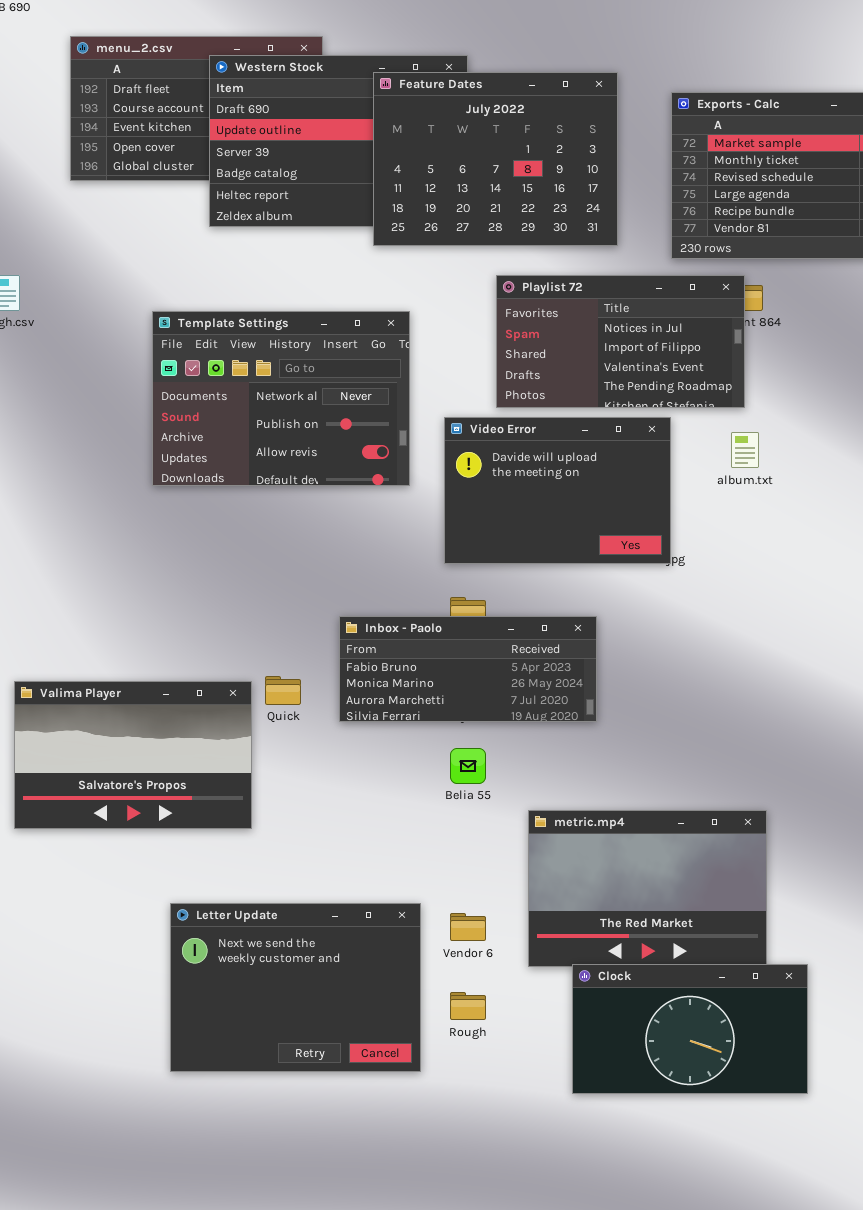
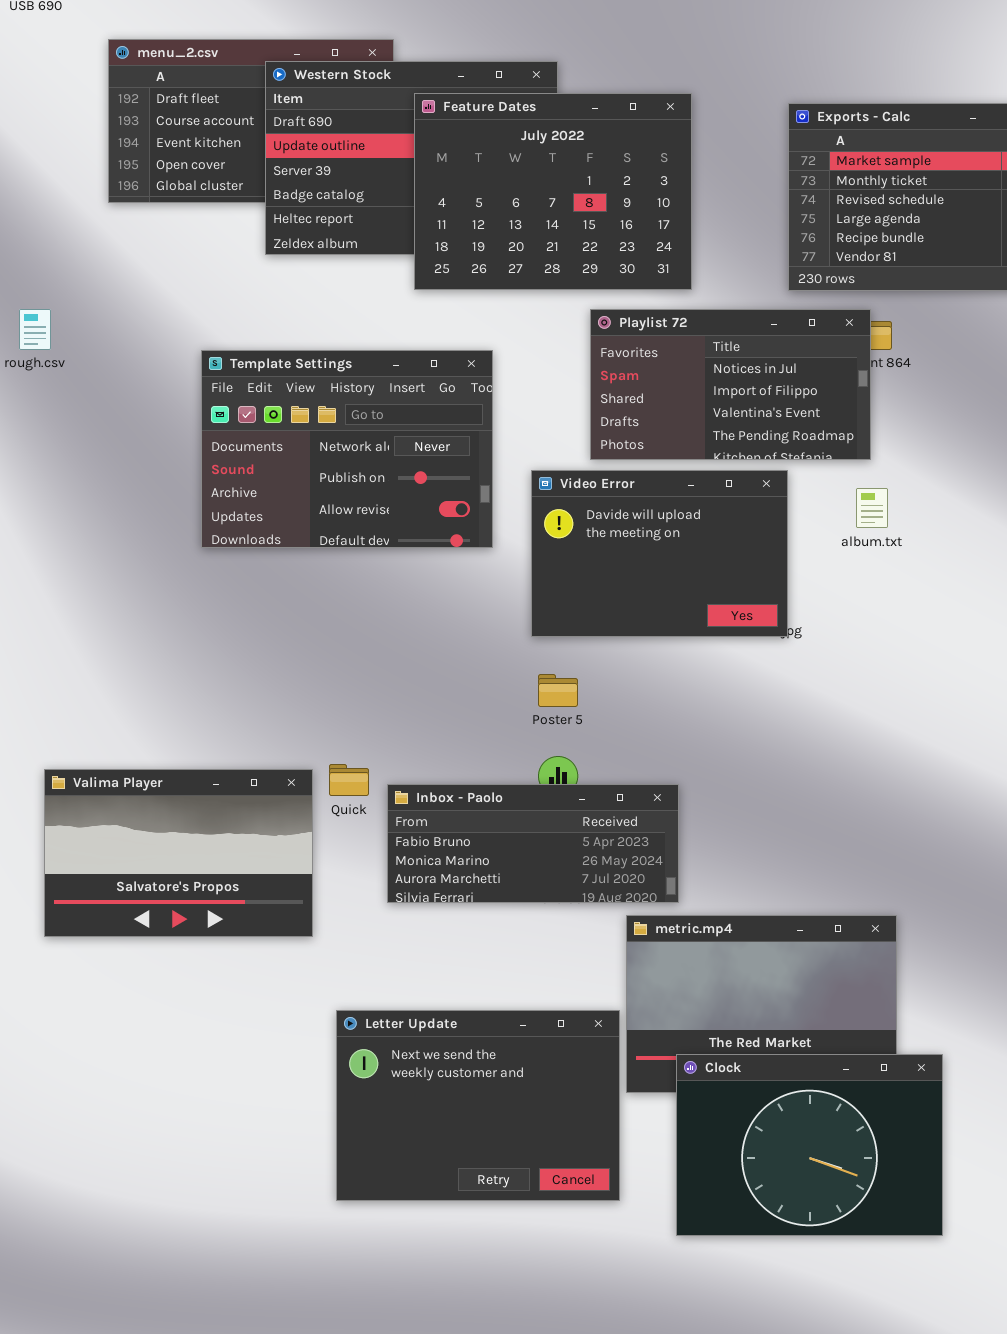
Feature Dates: [373,72,618,246] -> [414,93,692,290], moved
Inbox - Paolo: [339,616,597,722] -> [387,784,679,903], moved
Letter Update: [170,903,421,1072] -> [336,1010,620,1201], moved
Clock: [572,964,808,1094] -> [676,1054,943,1236], resized

